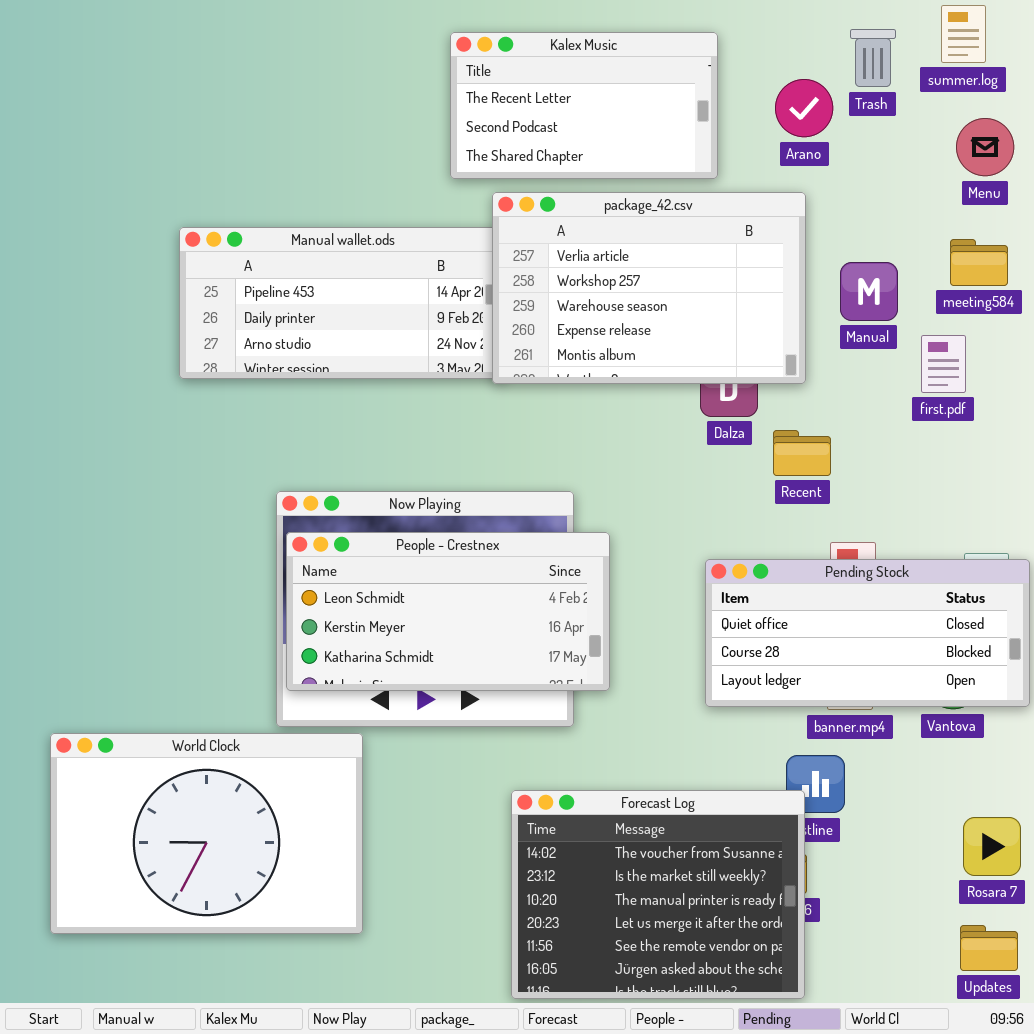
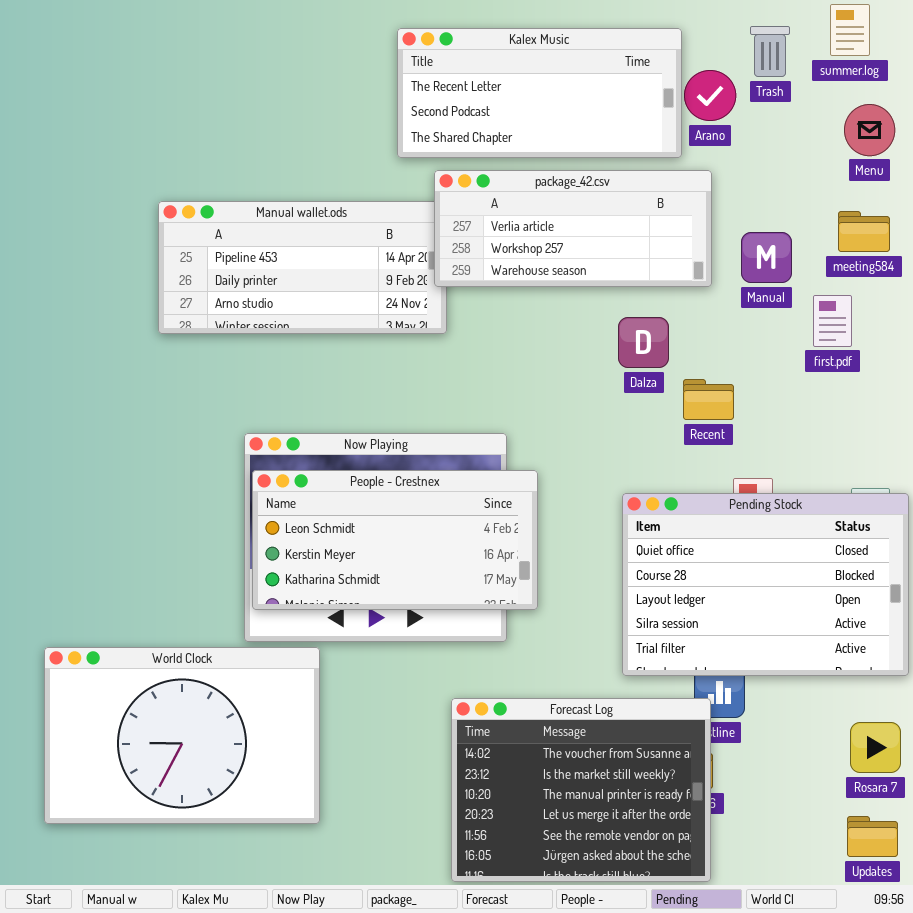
Kalex Music: [450,32,718,179] -> [397,28,682,158], resized
package_42.csv: [492,192,806,384] -> [434,170,712,287], resized
Pending Stock: [705,559,1030,707] -> [622,493,909,676], resized

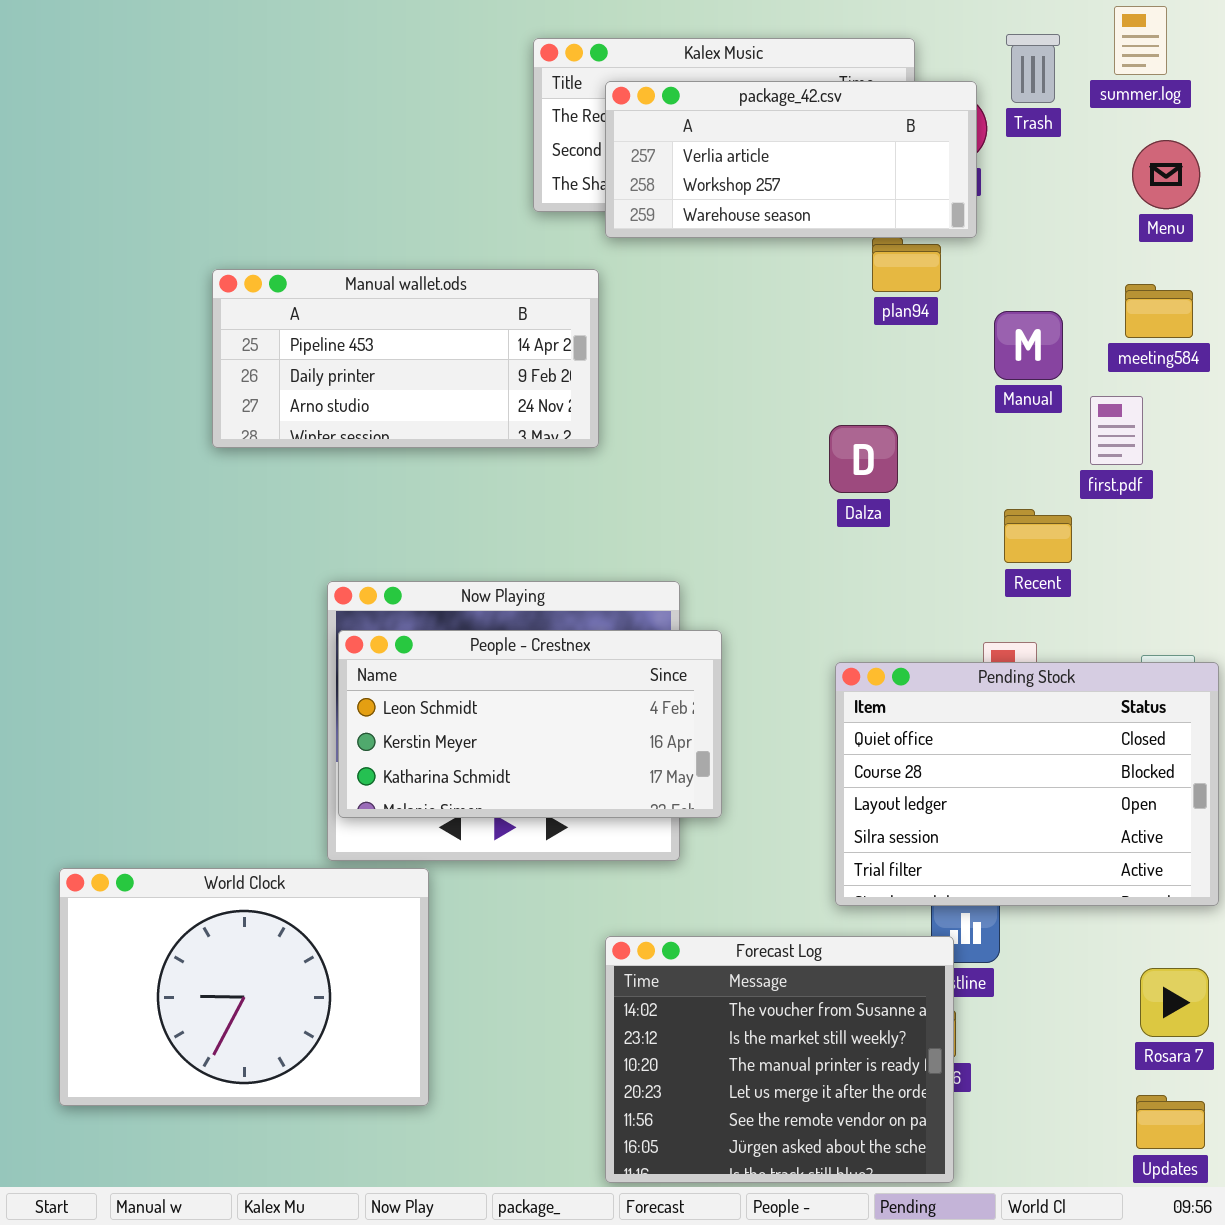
package_42.csv: [434,170,712,287] -> [605,81,977,238], moved
Recent: [683,379,734,420] -> [1004,509,1072,563], moved

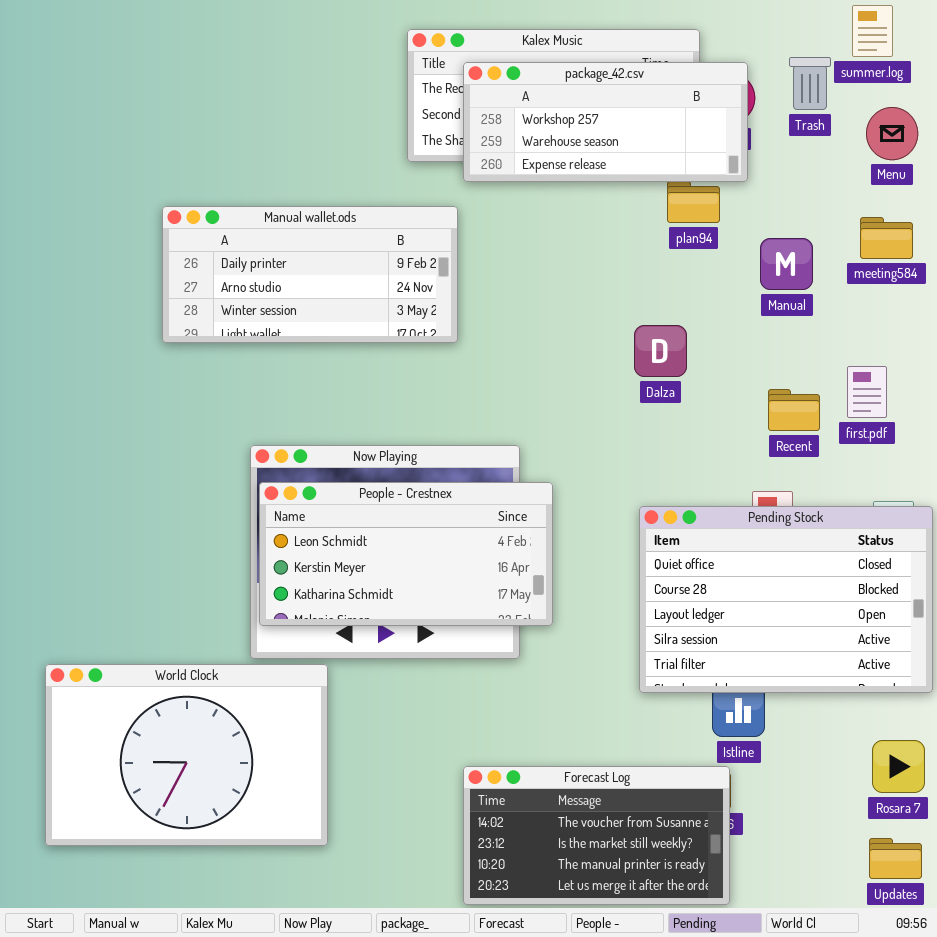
Trash: [1006,34,1060,103] -> [789,57,831,110], moved
package_42.csv: [605,81,977,238] -> [463,62,748,182], scrolled down 1 row
Manual wallet.ods: [212,269,599,448] -> [162,206,458,343], scrolled down 1 row
first.pdf: [1090,396,1143,465] -> [847,366,887,418], moved
Forecast Log: [605,936,954,1183] -> [463,766,730,905], resized

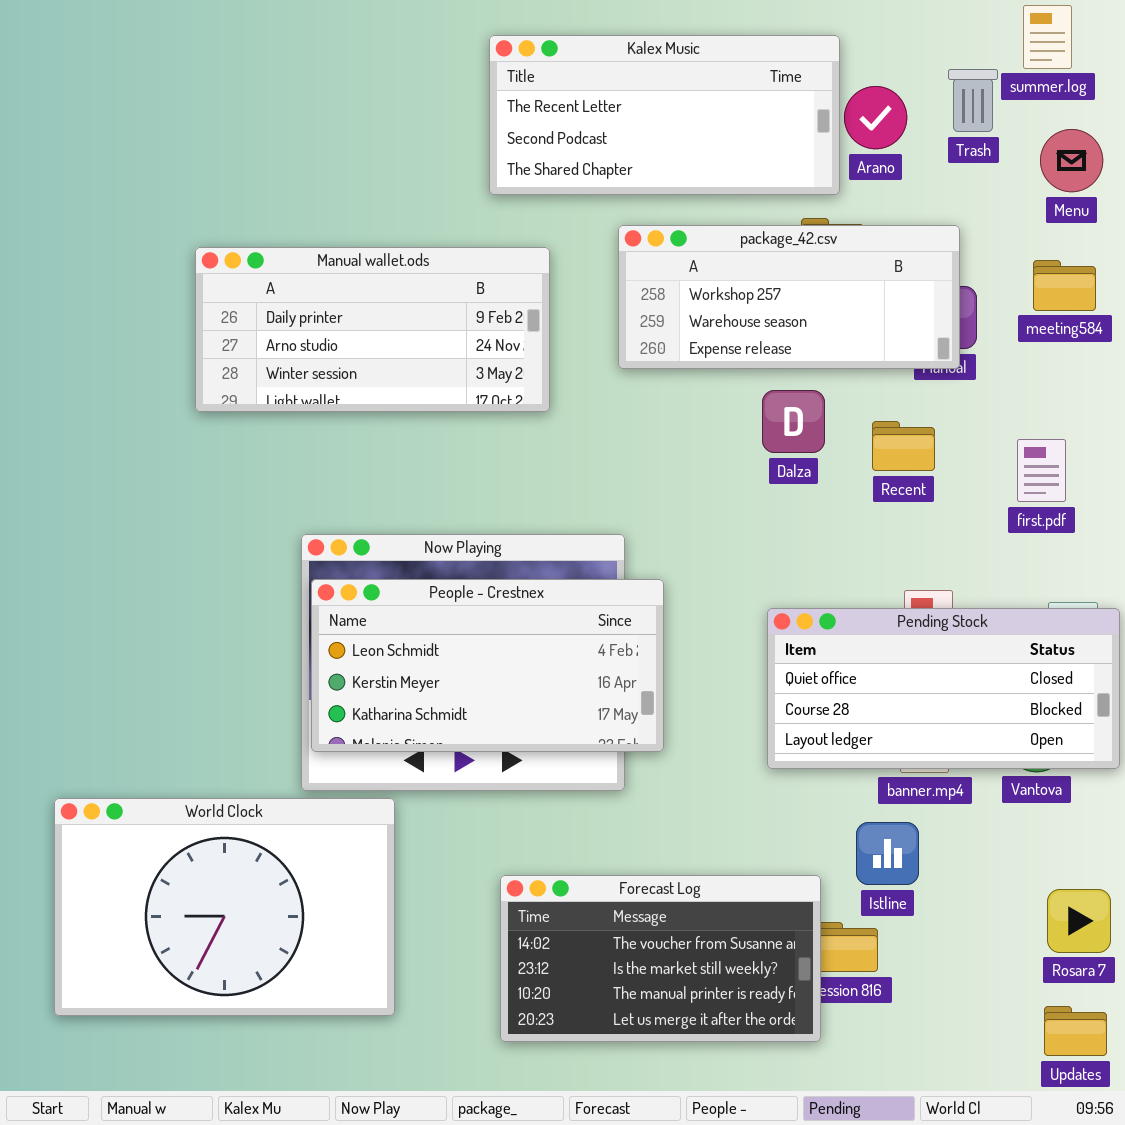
package_42.csv: [463,62,748,182] -> [618,225,960,369], moved
Recent: [768,389,820,431] -> [872,421,935,471], moved
Pending Stock: [639,506,933,693] -> [767,608,1120,769], resized
Forecast Log: [463,766,730,905] -> [500,875,821,1042], moved

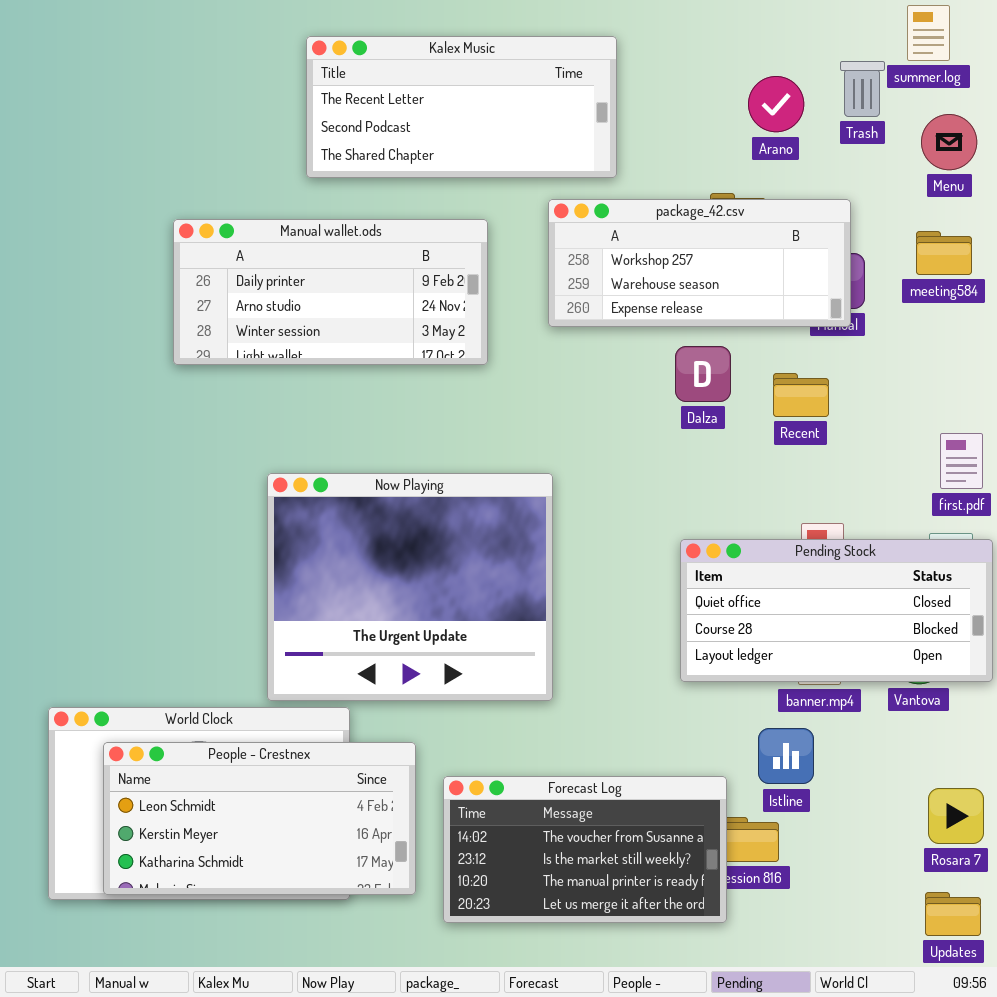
Kalex Music: [489,35,840,195] -> [306,36,617,178], moved
first.pdf: [1017,439,1066,502] -> [940,433,983,489], moved
People - Crestnex: [311,579,664,752] -> [103,742,416,895], moved

